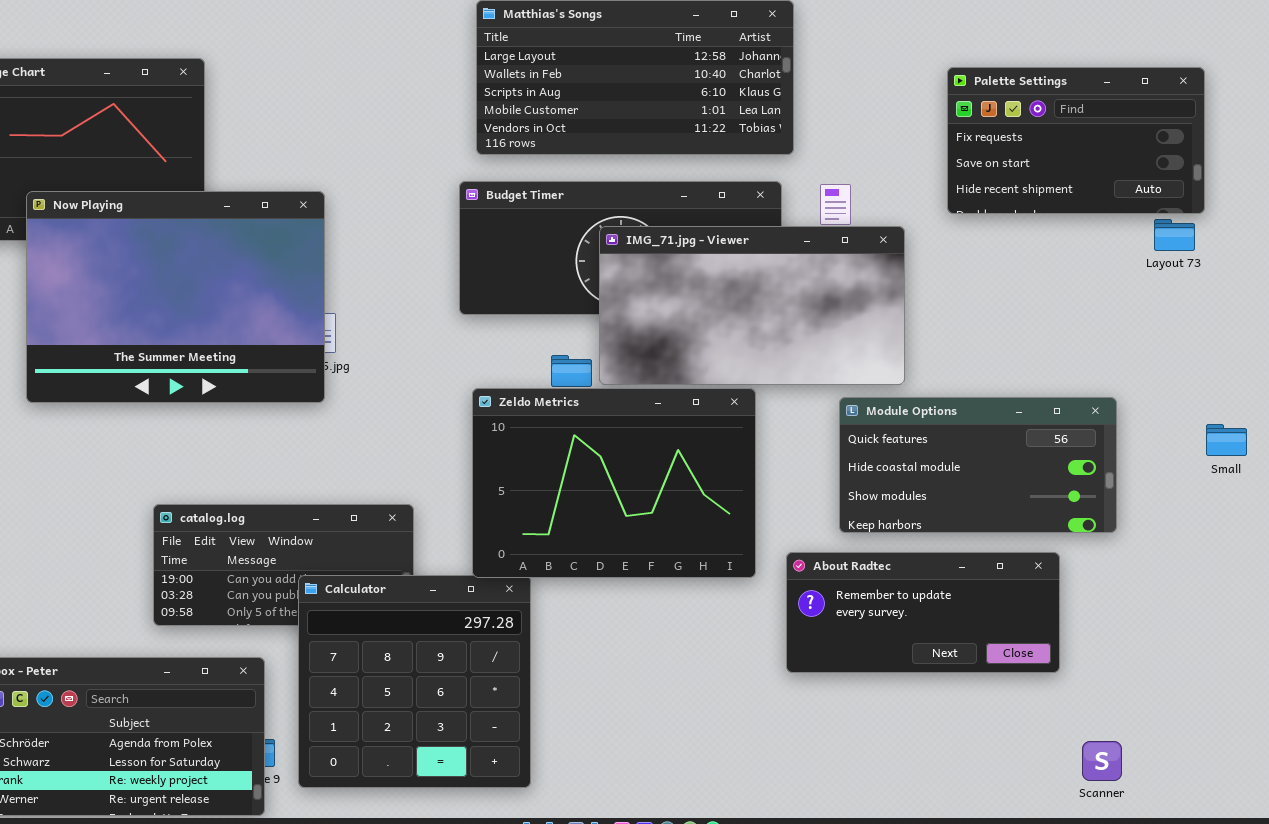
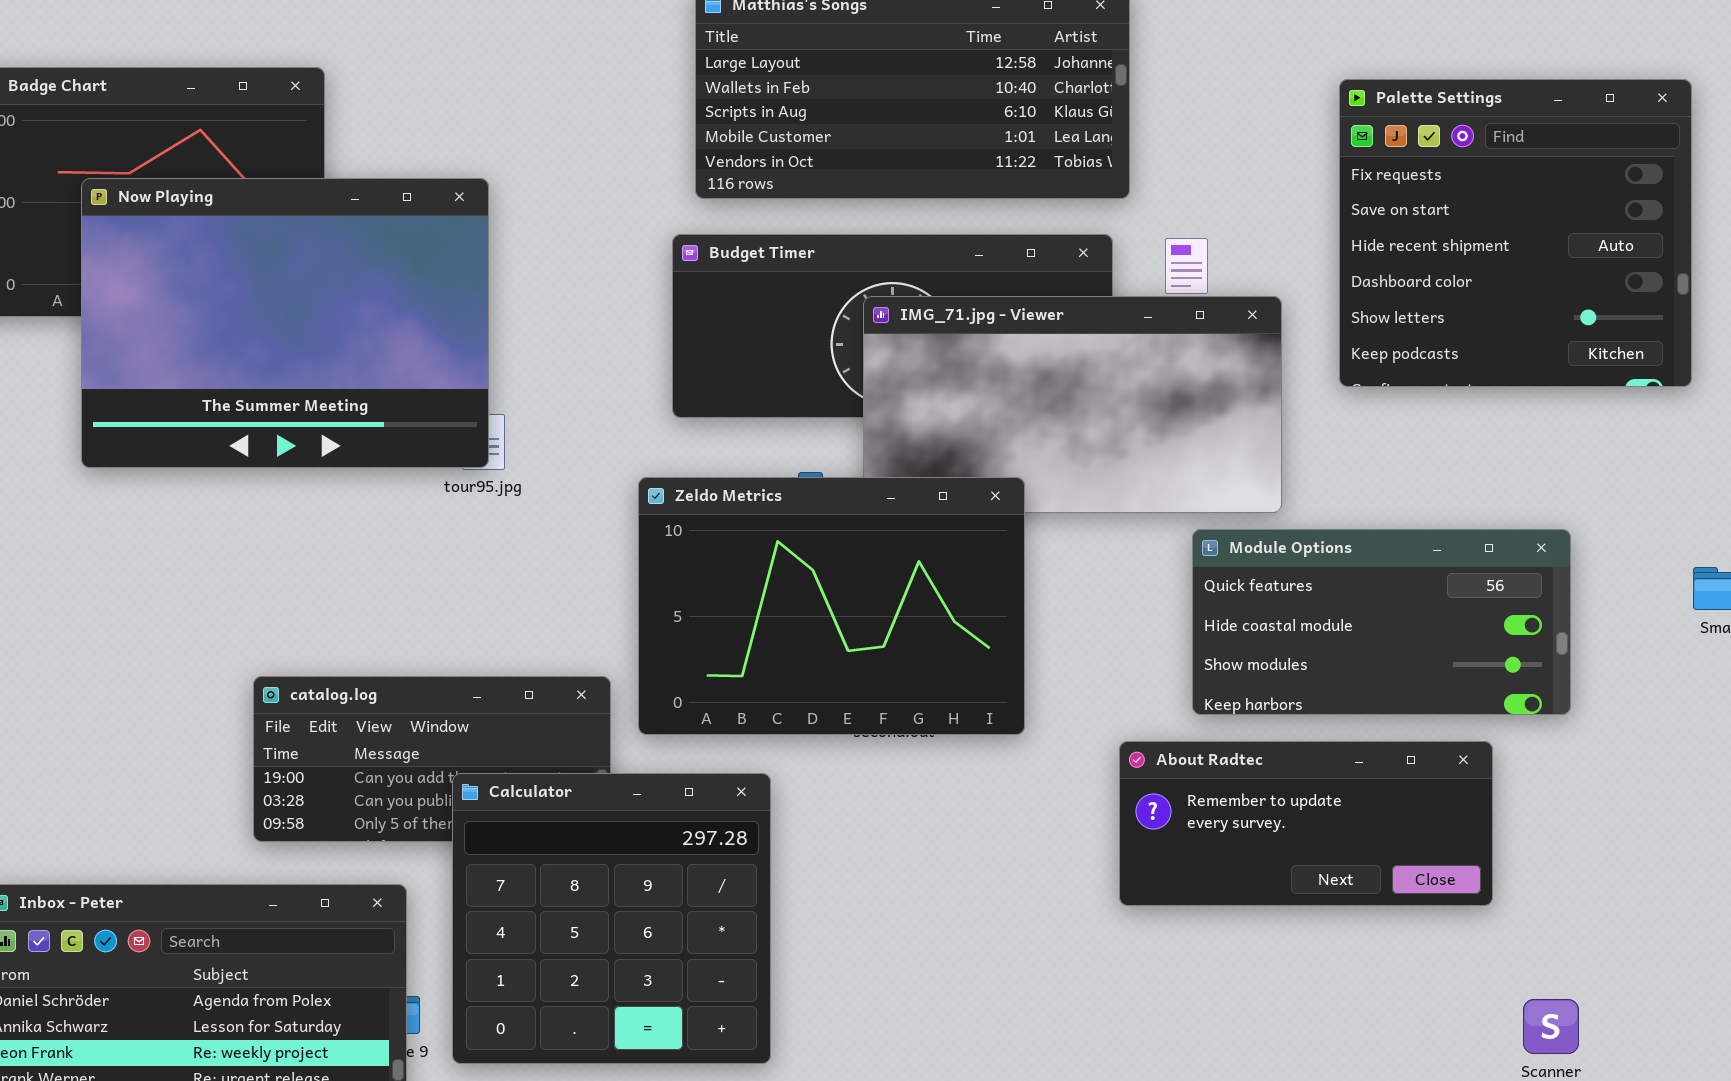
Palette Settings: [947,67,1205,214] -> [1339,79,1692,387], resized
Now Playing: [26,191,325,403] -> [81,178,489,468], moved
Zeldo Metrics: [472,388,756,578] -> [638,477,1025,735], moved

